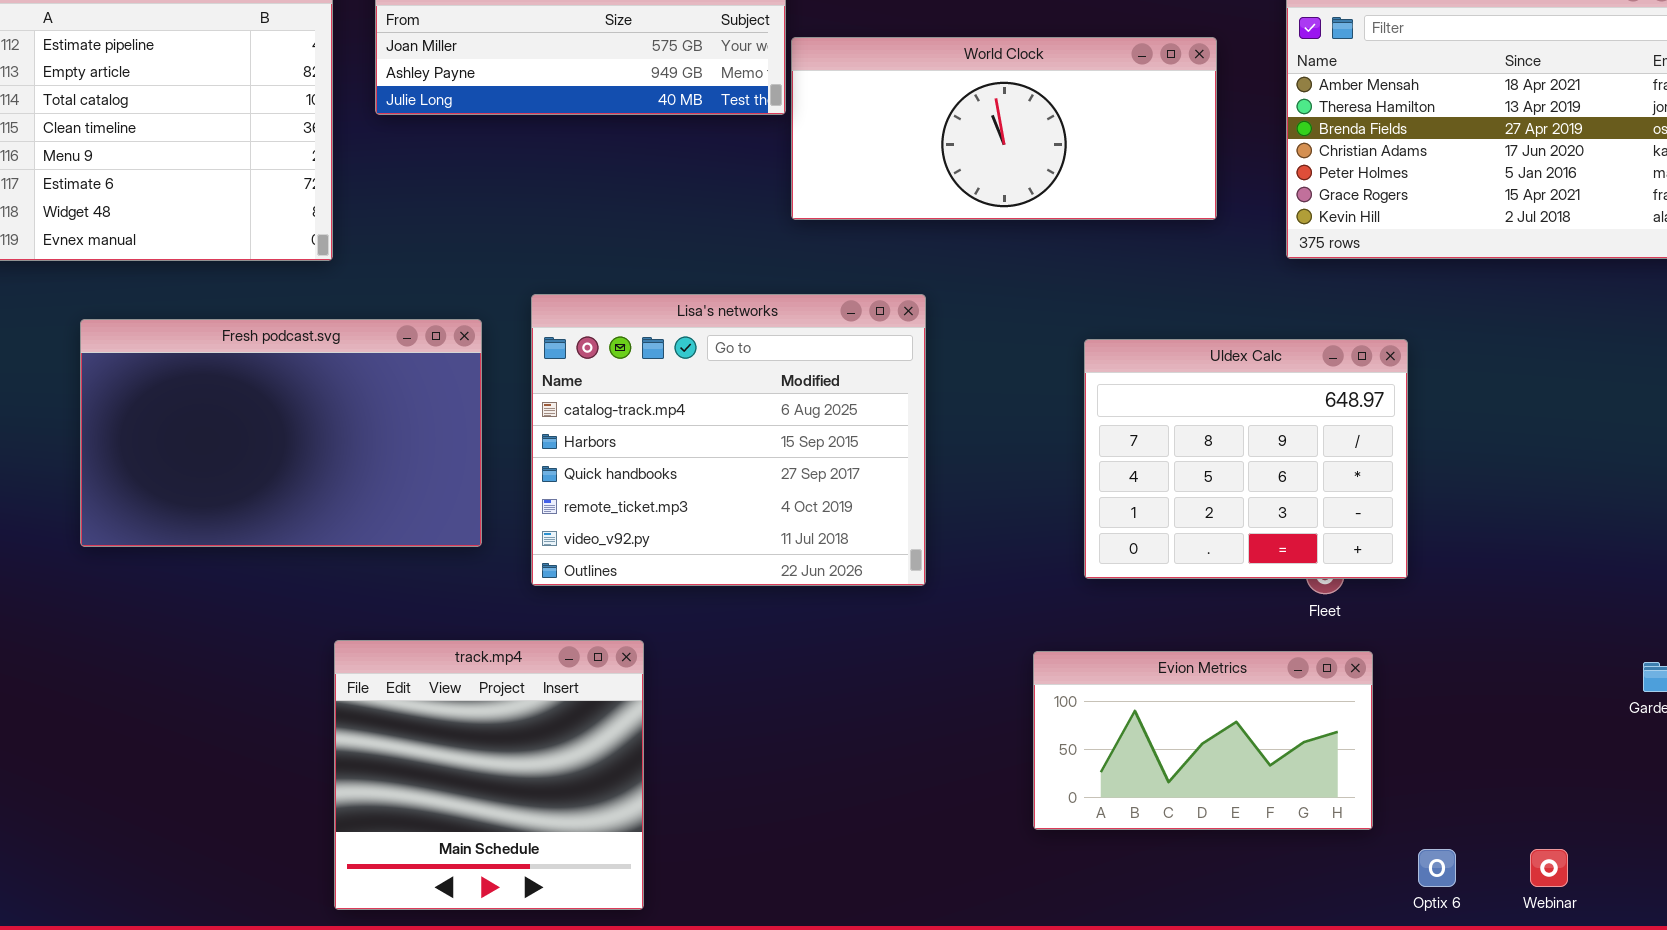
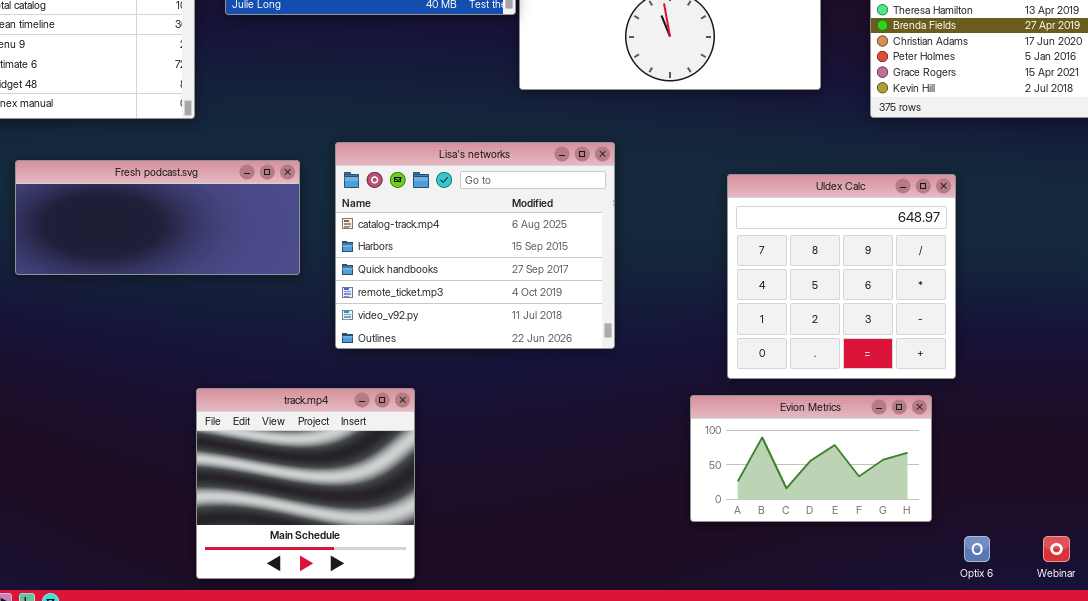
Fresh podcast.svg: [80,319,482,547] -> [15,160,300,275], resized
Uldex Calc: [1084,339,1408,579] -> [727,174,956,379], resized

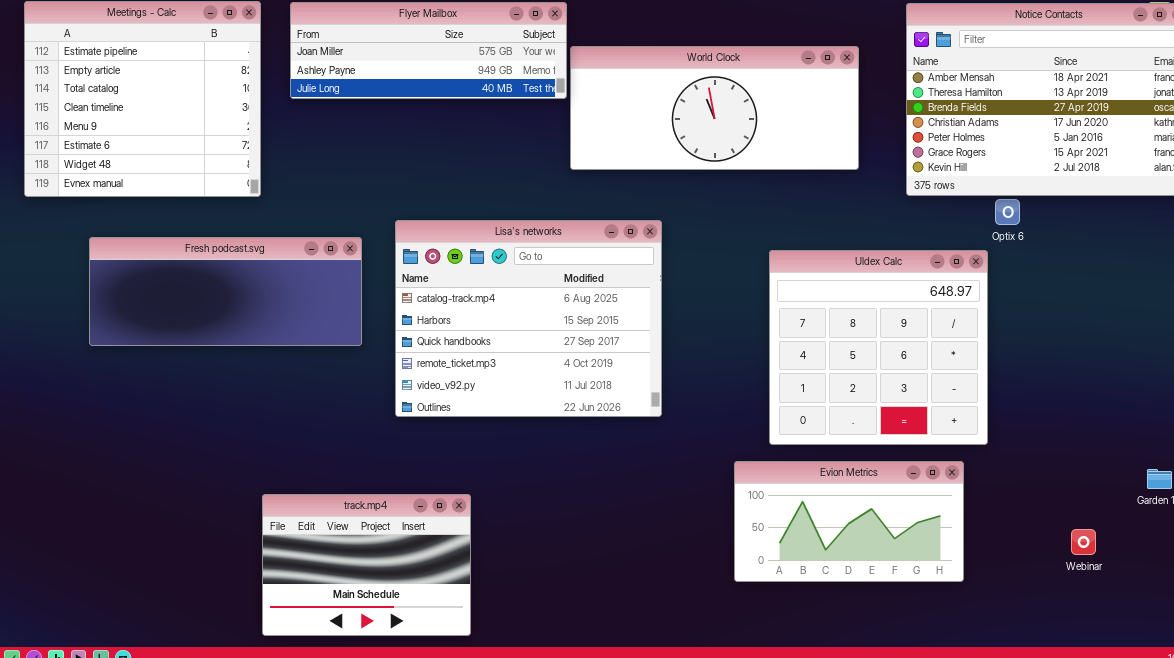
track.mp4: [196,388,415,579] -> [262,494,471,636], resized
Optix 6: [964,536,990,562] -> [995,199,1020,225], moved
Webinar: [1043,536,1070,562] -> [1071,529,1096,555], moved

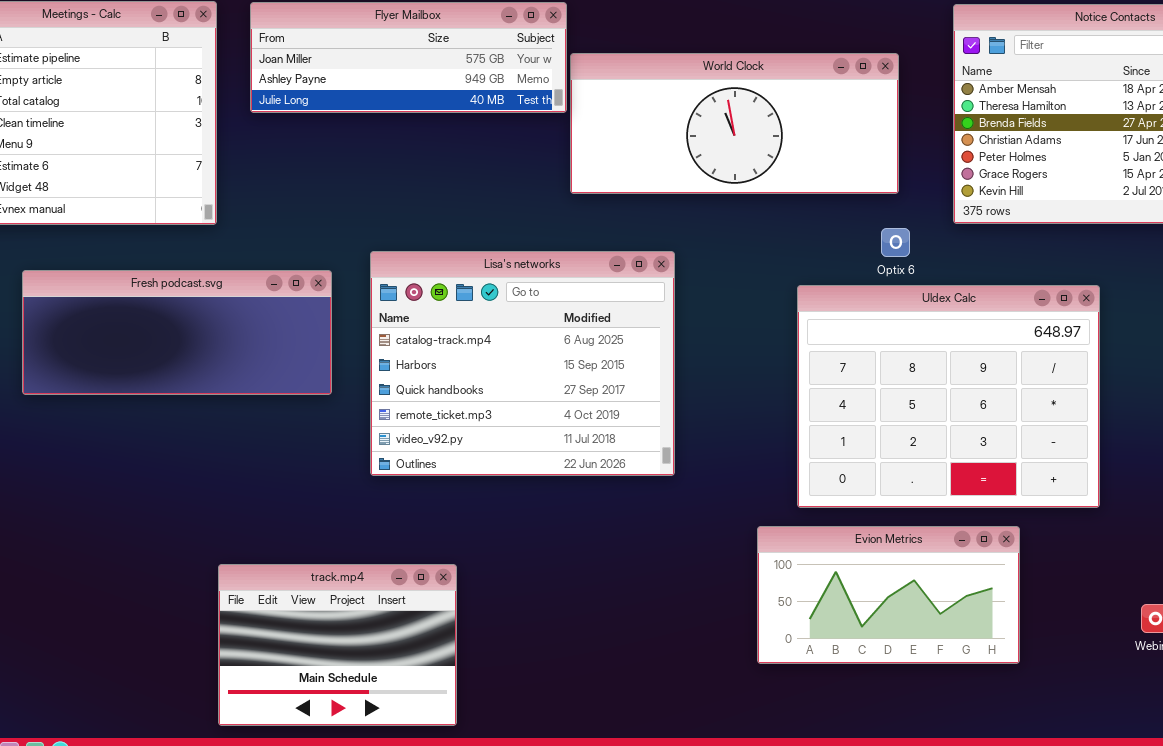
Optix 6: [995,199,1020,225] -> [881,228,910,257], moved
Uldex Calc: [769,250,988,445] -> [797,285,1100,508], resized

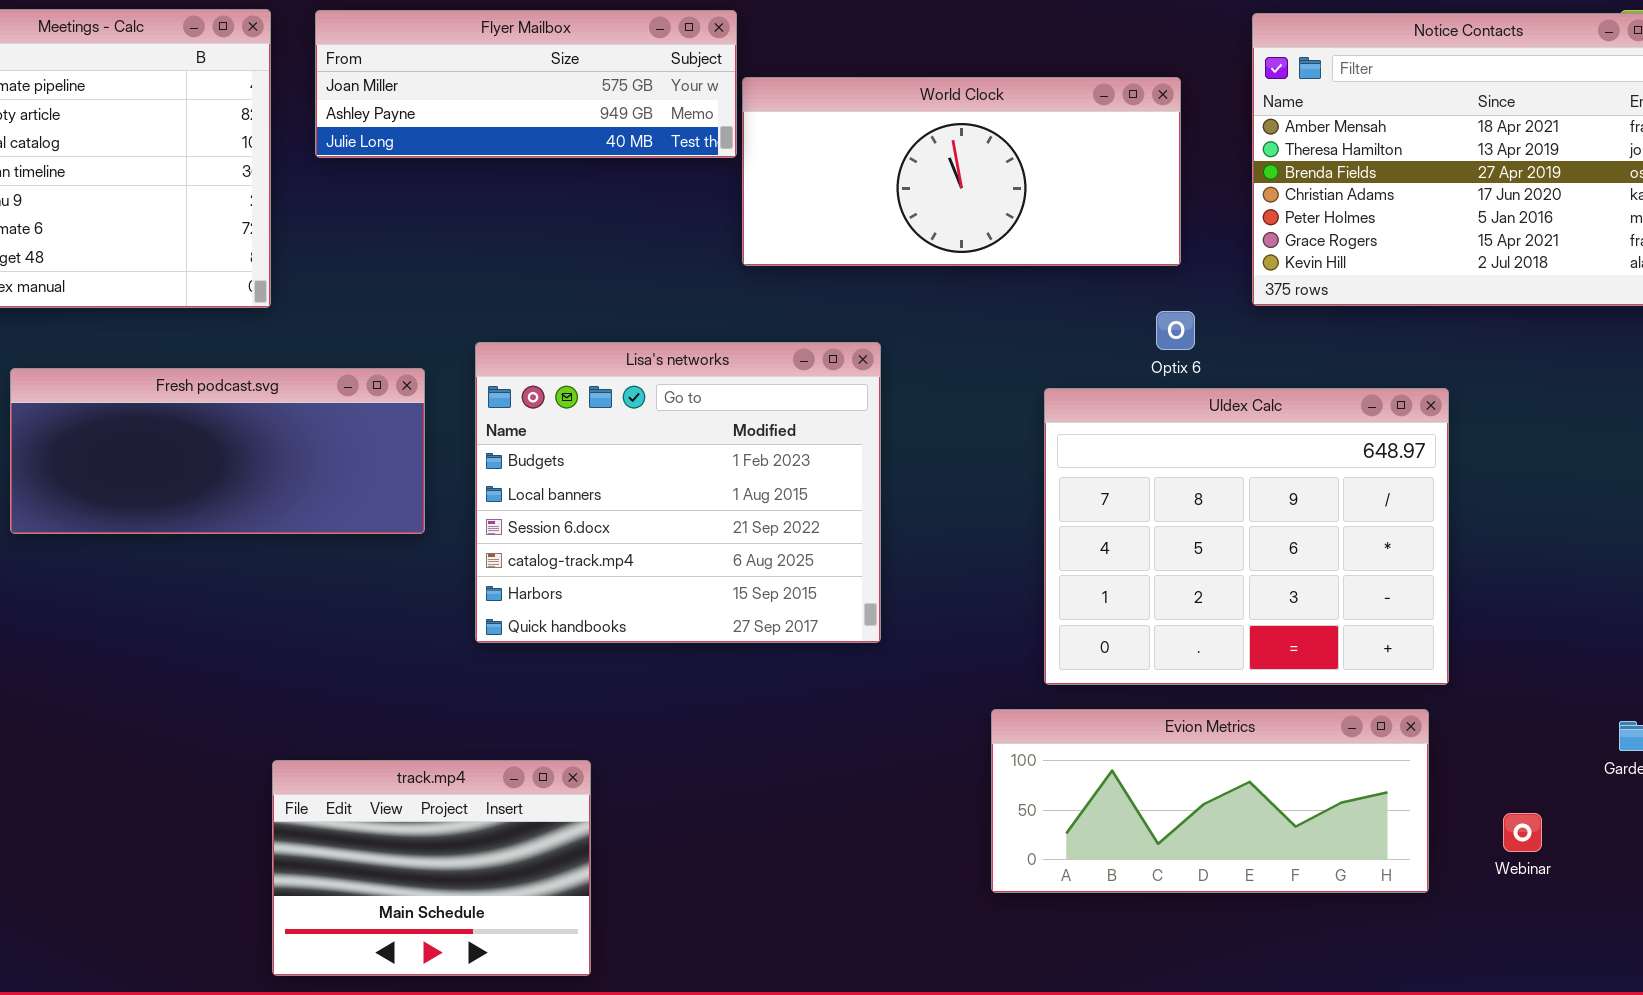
Lisa's networks: [370,251,675,476] -> [475,342,881,643], scrolled up 3 rows
Evion Metrics: [757,526,1020,664] -> [991,709,1429,893], resized

